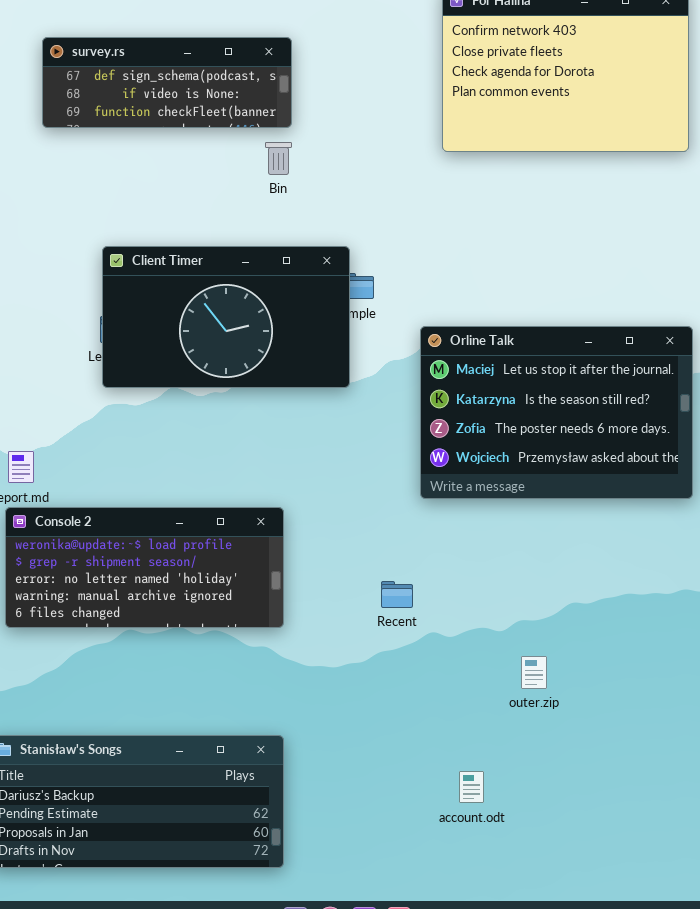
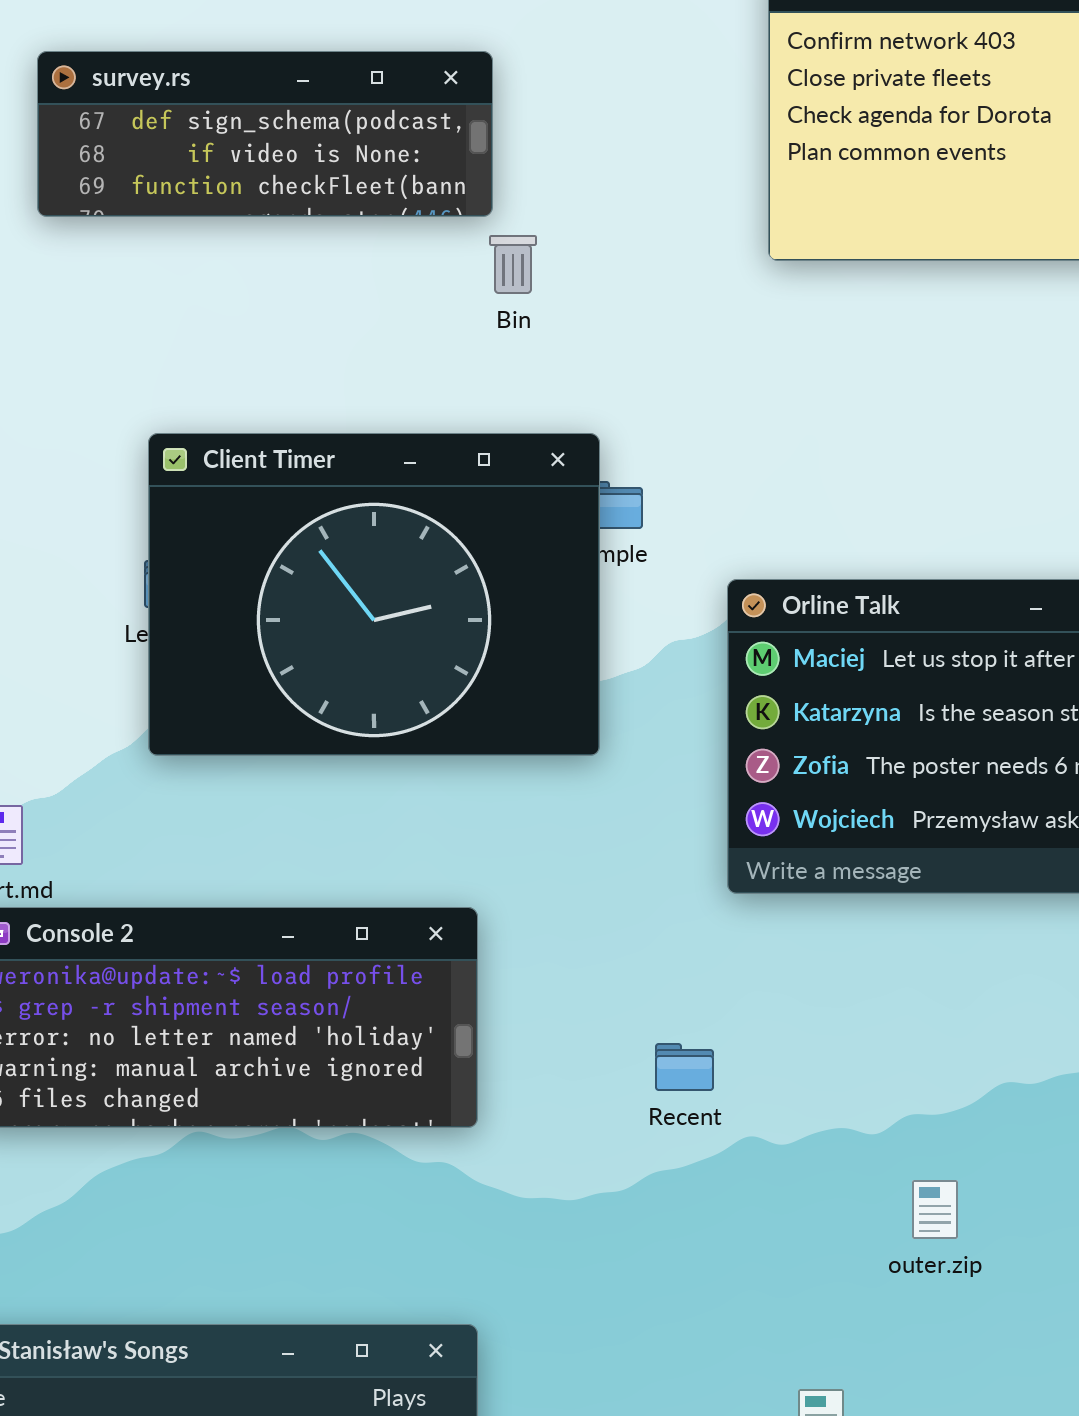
Bin: [265,142,292,175] -> [489,235,537,294], moved
Client Timer: [102,246,350,388] -> [148,433,600,756], resized

